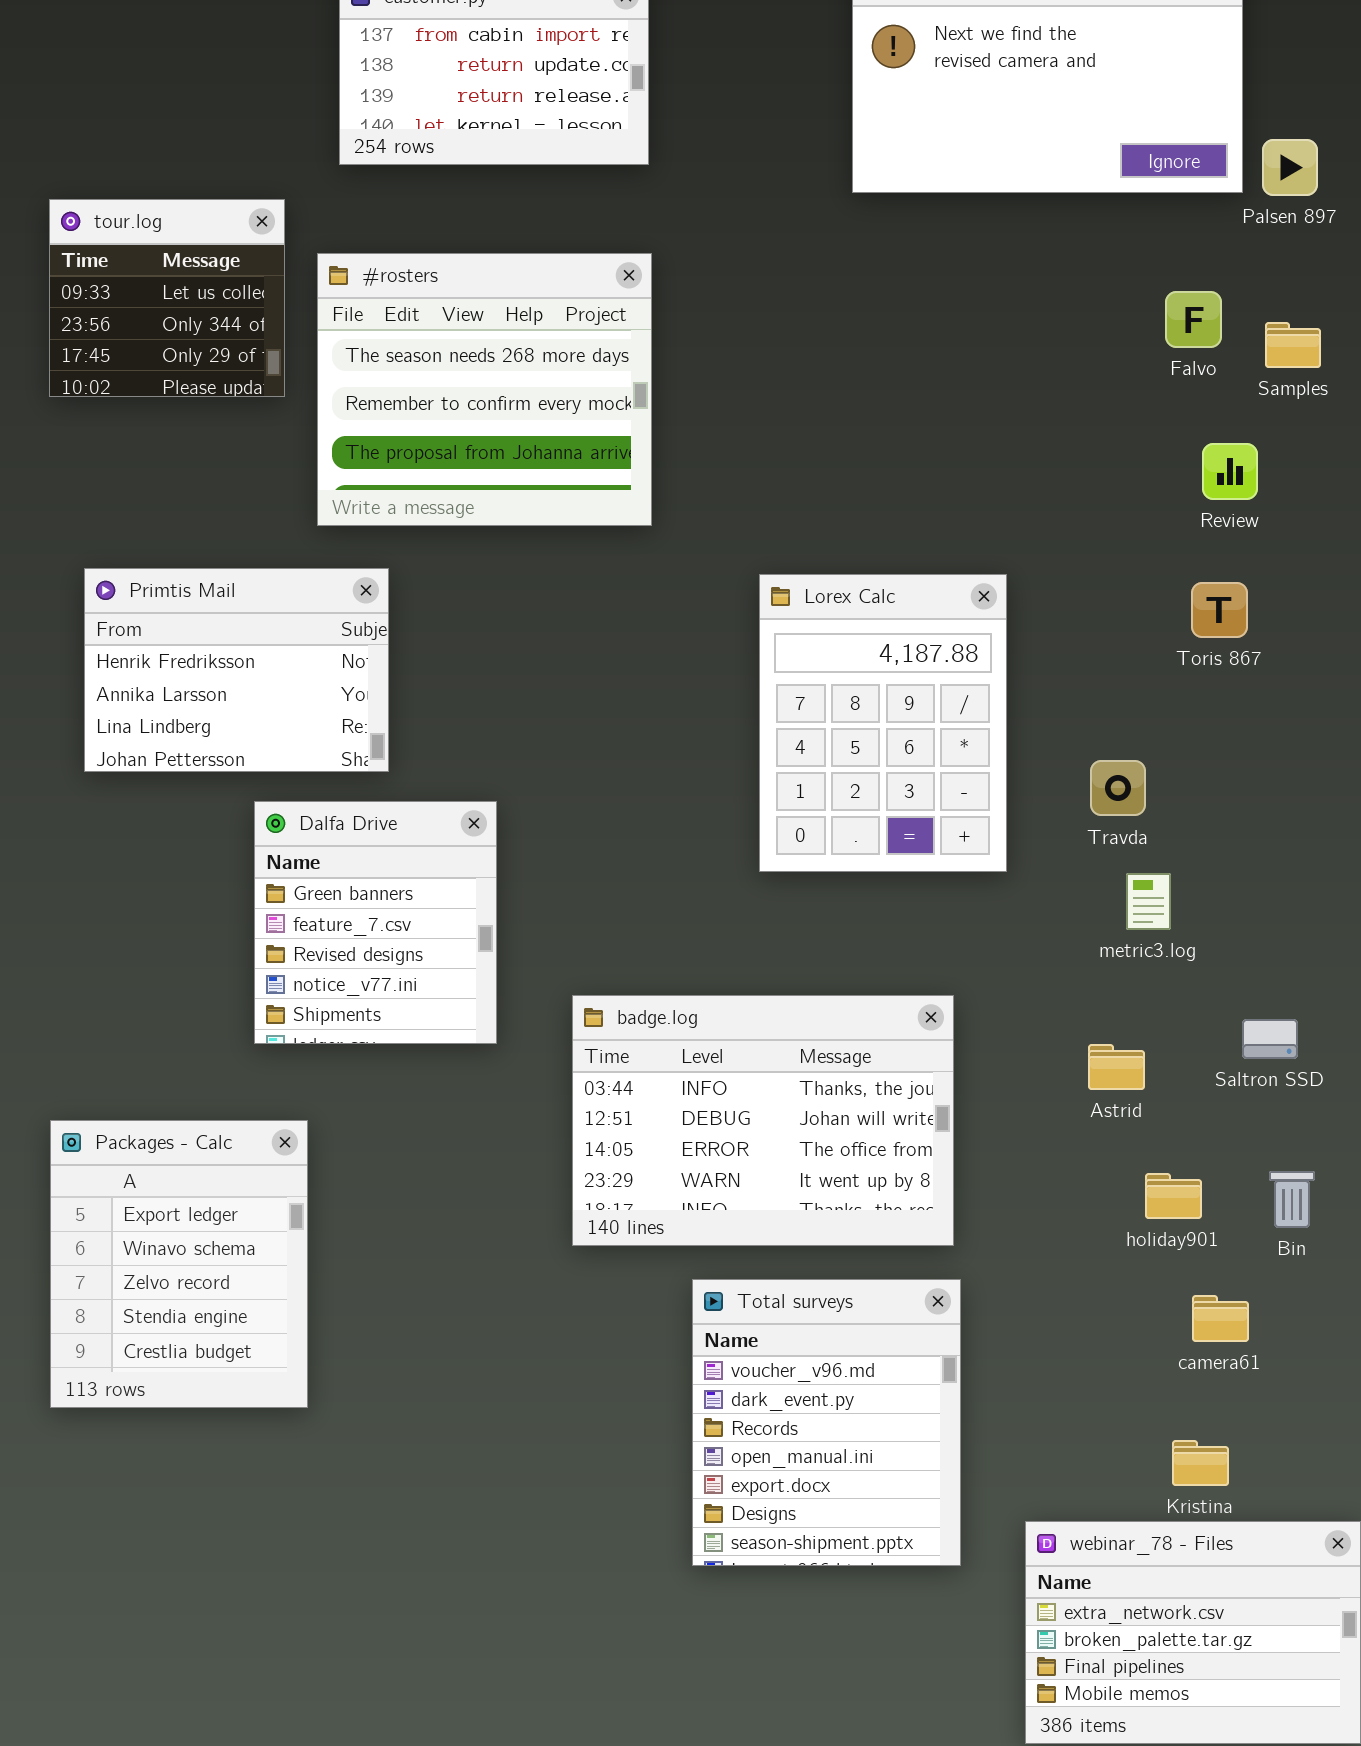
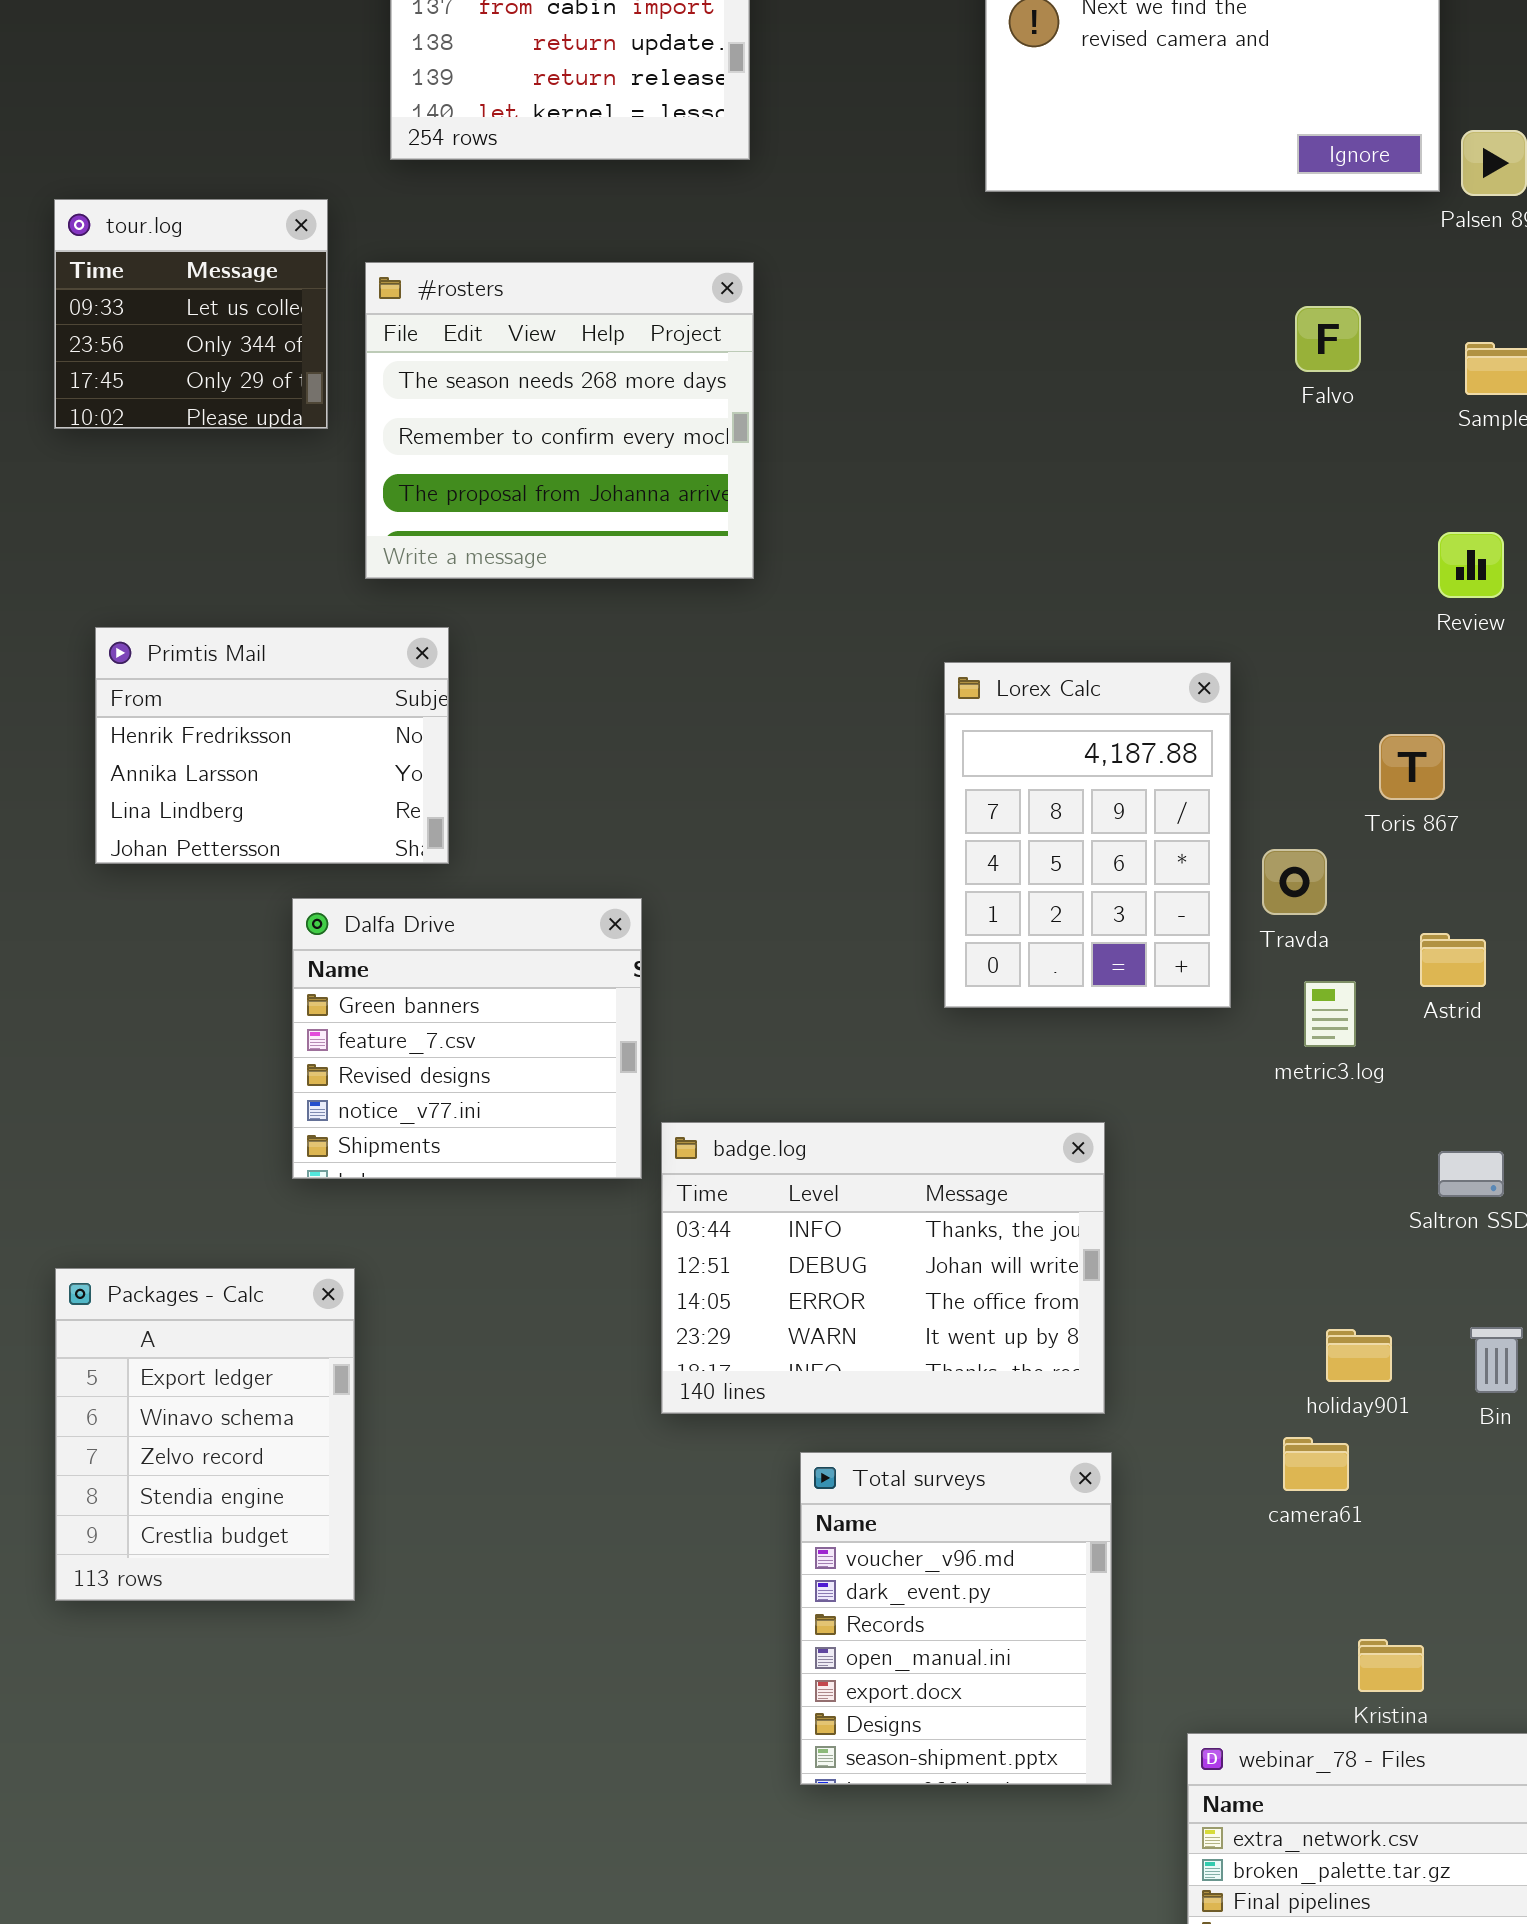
Falvo: [1165,291,1222,348] -> [1295,306,1361,372], moved
Review: [1202,443,1258,500] -> [1438,532,1504,598], moved
Lorex Calc: [759,574,1007,872] -> [944,662,1231,1008], moved
Toris 867: [1191,582,1248,638] -> [1379,734,1445,800], moved
Dalfa Drive: [254,801,497,1044] -> [292,898,642,1179], resized
Astrid: [1088,1044,1145,1090] -> [1420,933,1486,987], moved
camera61: [1192,1295,1249,1342] -> [1283,1437,1349,1491], moved

